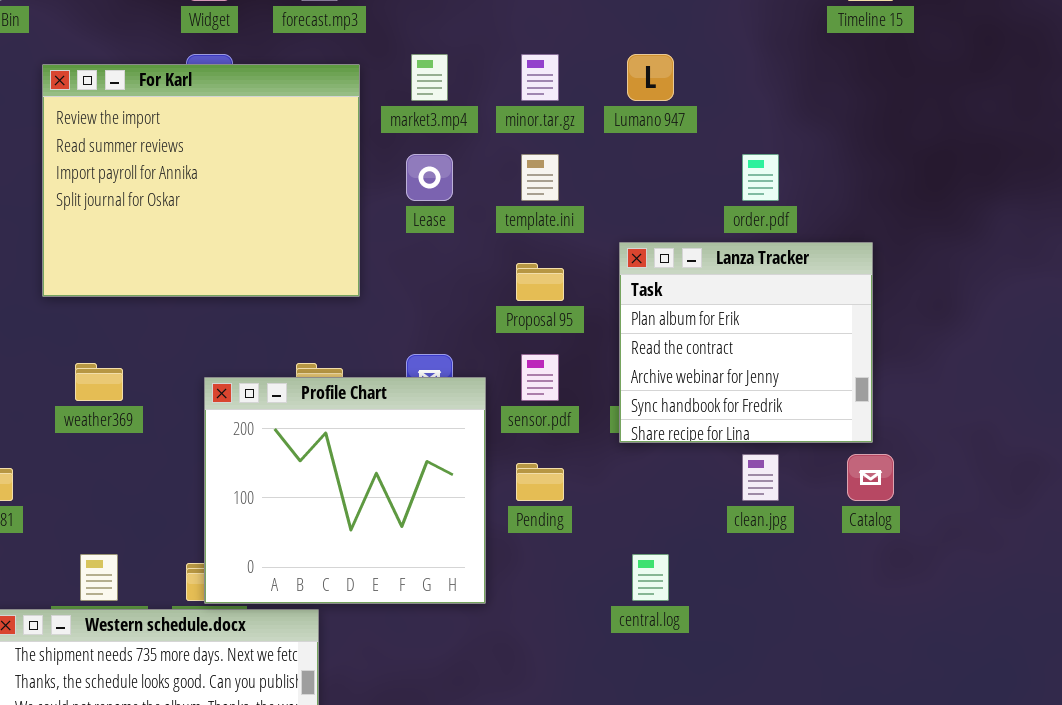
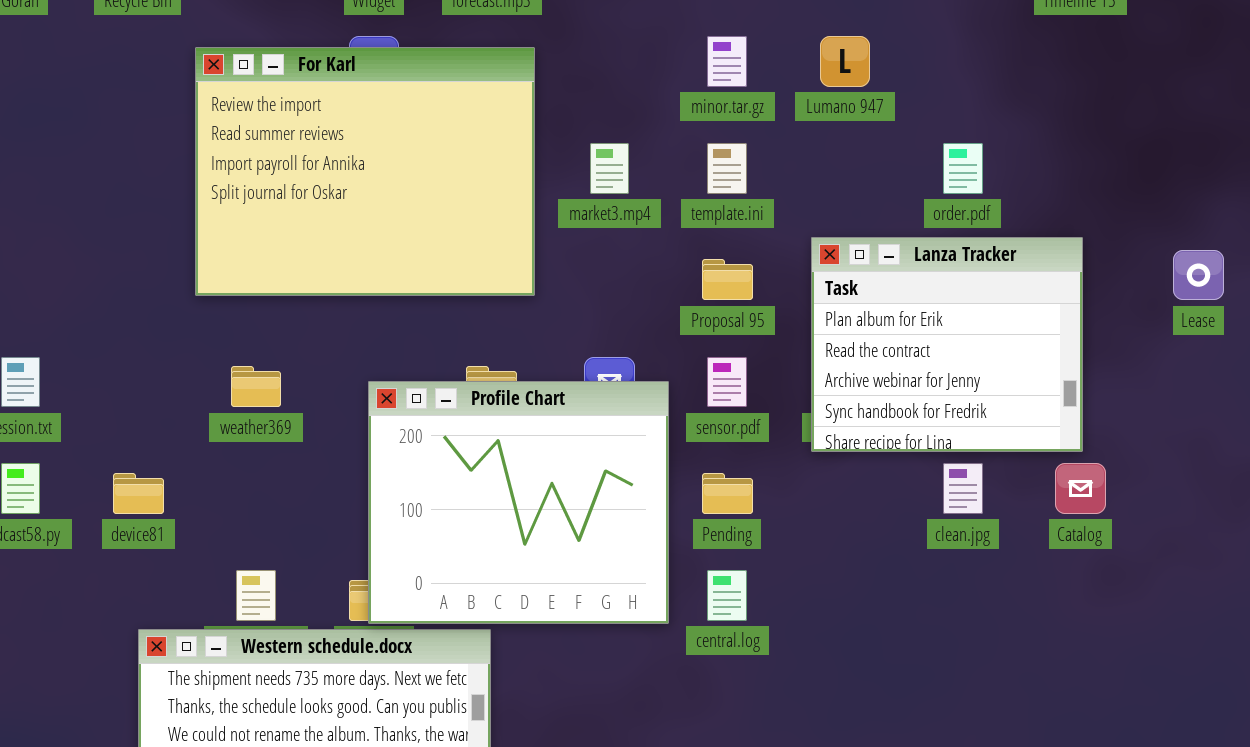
market3.mp4: [411,54,448,101] -> [590,143,629,194], moved
Lease: [406,154,453,201] -> [1173,250,1224,300], moved
central.log: [632,554,669,601] -> [707,570,747,621], moved

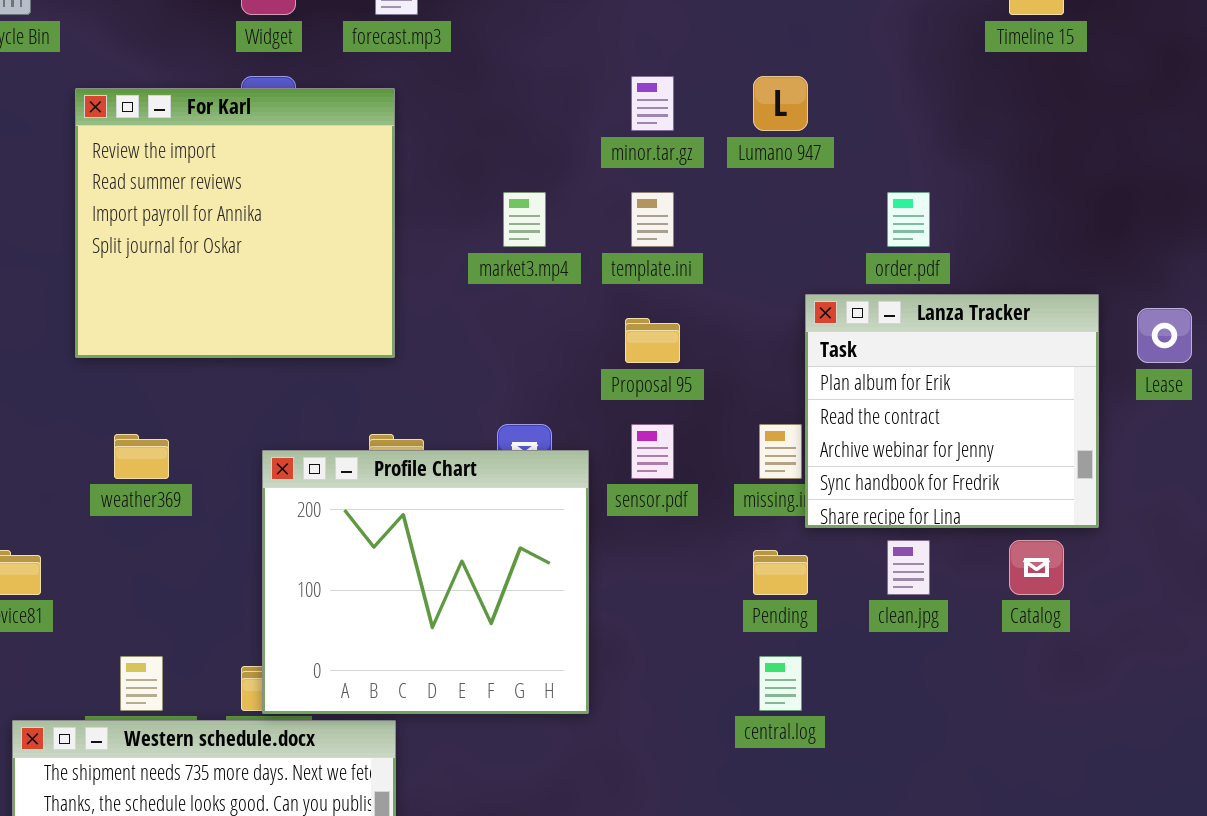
For Karl: [195,47,535,296] -> [75,88,395,358], resized
Lanza Tracker: [811,237,1083,452] -> [805,294,1099,528], moved
Pending: [702,473,753,514] -> [753,550,808,595], moved
central.log: [707,570,747,621] -> [759,656,802,711], moved

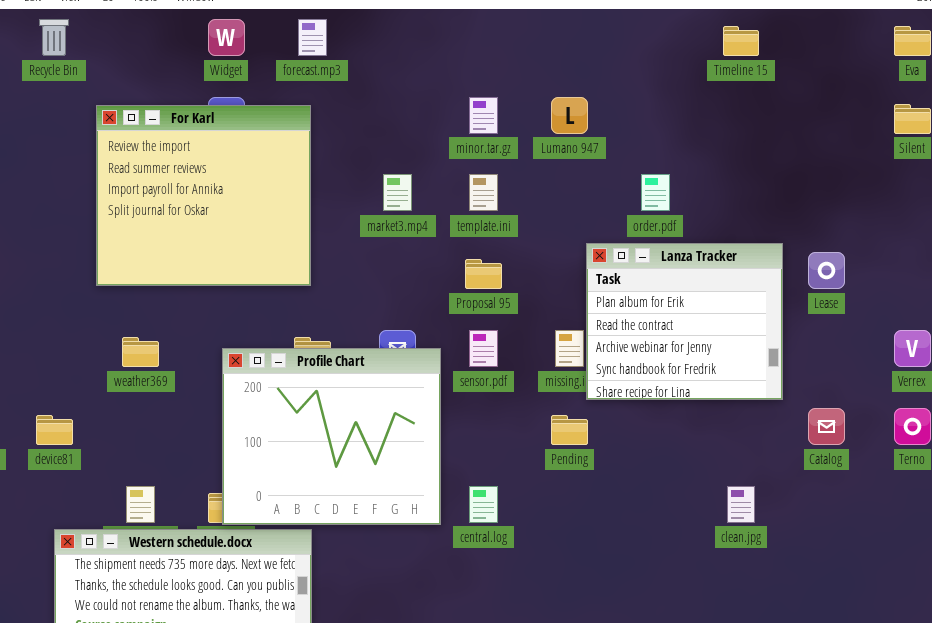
clean.jpg: [887,540,930,595] -> [727,486,755,523], moved
Catalog: [1009,540,1064,595] -> [808,408,845,445], moved
central.log: [759,656,802,711] -> [469,486,498,523], moved

